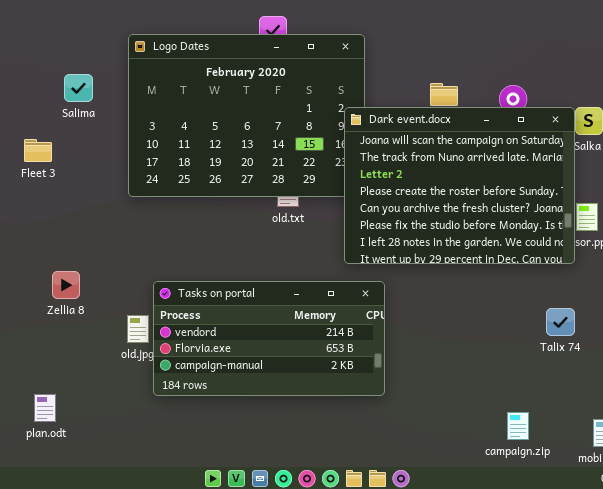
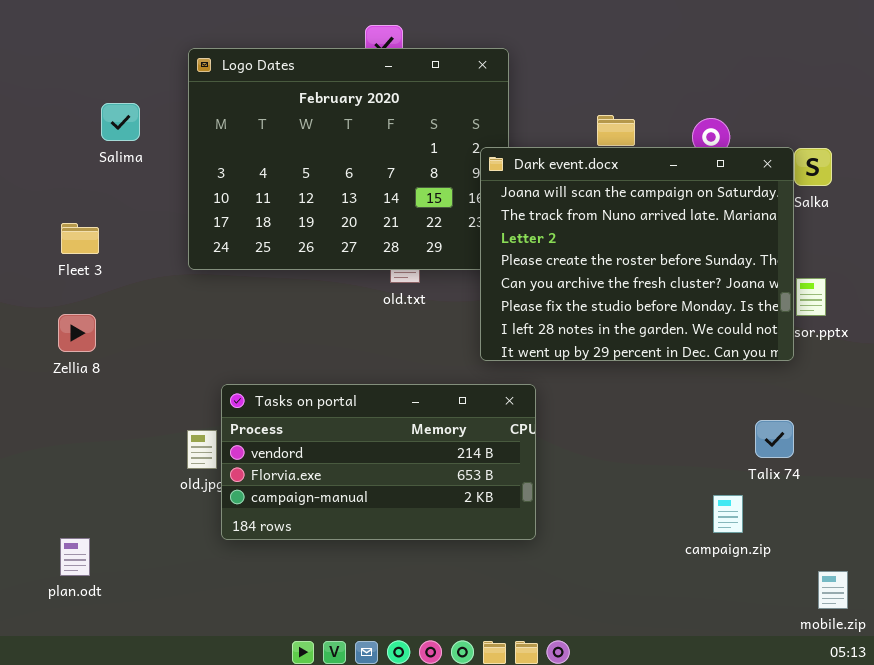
Fleet 3: [24,139,52,162] -> [61,223,99,254], moved
Zellia 8: [52,271,80,299] -> [58,314,96,352], moved
campaign.zip: [507,412,529,440] -> [713,495,743,533], moved

